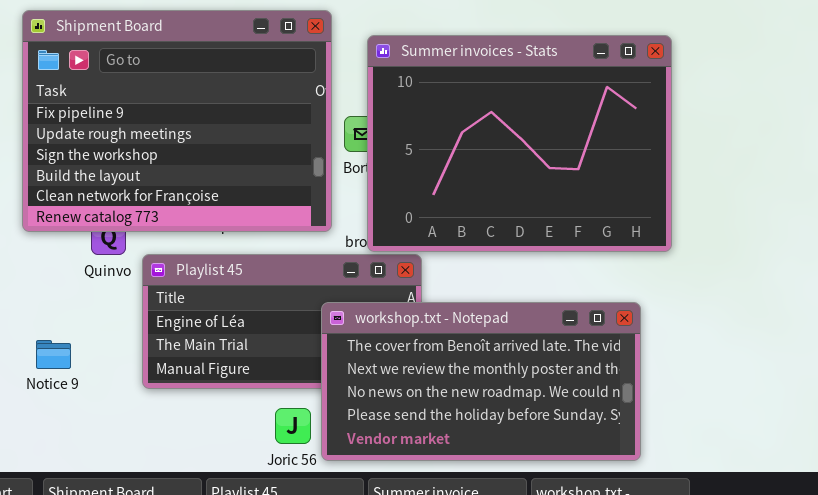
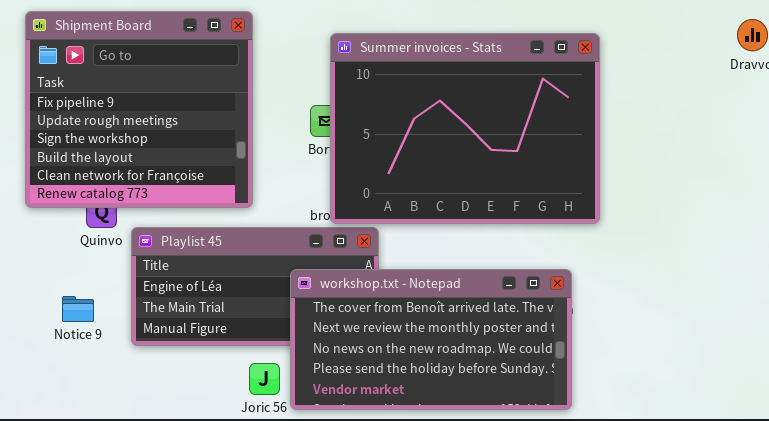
Shipment Board: [22,10,332,232] -> [25,11,253,208], resized
Notice 9: [36,340,71,369] -> [62,296,94,322], moved

